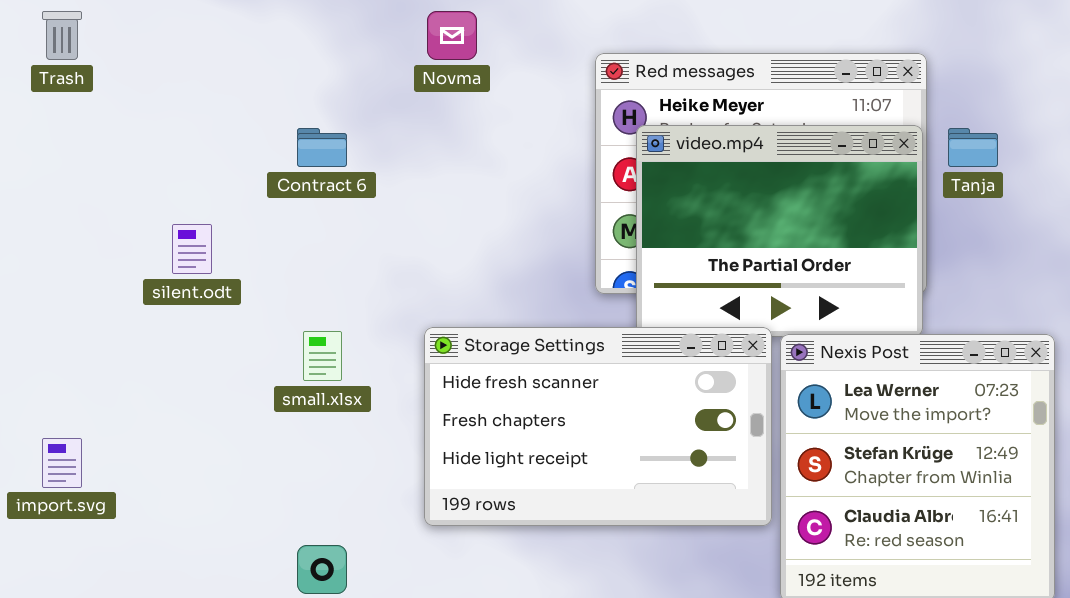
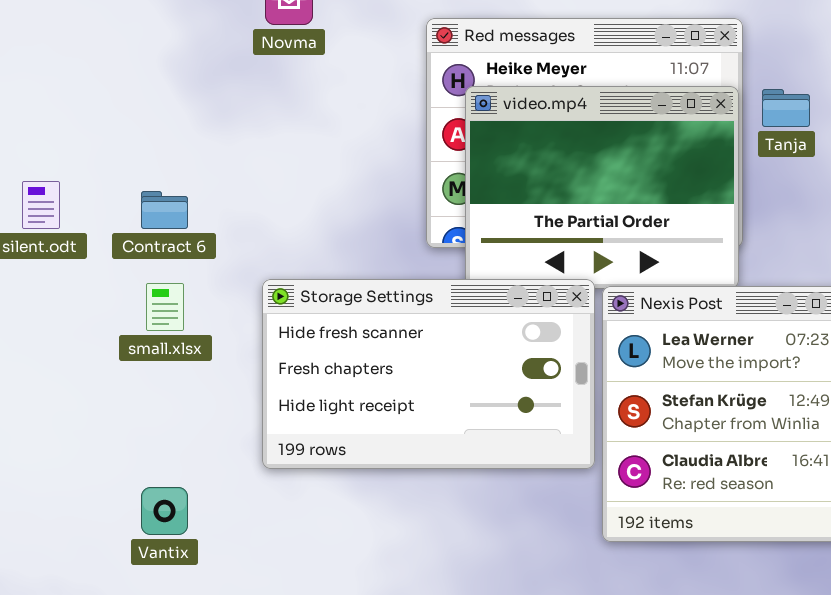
Contract 6: [297,128,347,167] -> [141,191,188,229], moved

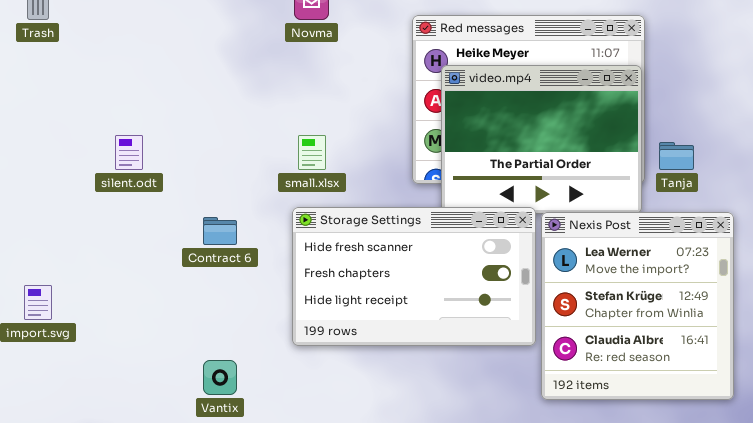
Tanja: [762,89,810,127] -> [659,142,694,170], moved
Contract 6: [141,191,188,229] -> [203,217,237,245], moved
small.xlsx: [146,283,184,331] -> [298,135,326,170], moved

